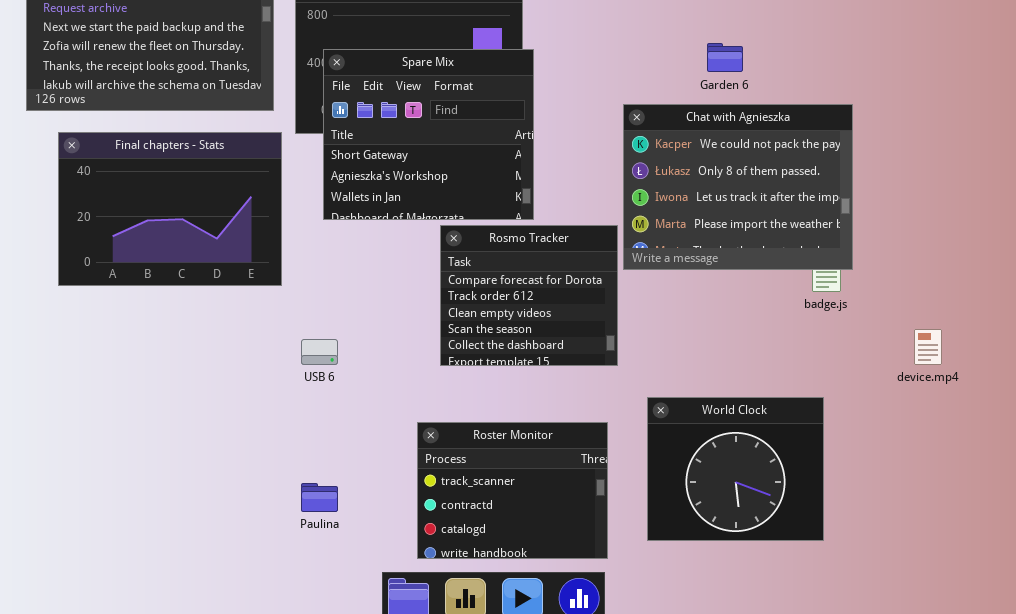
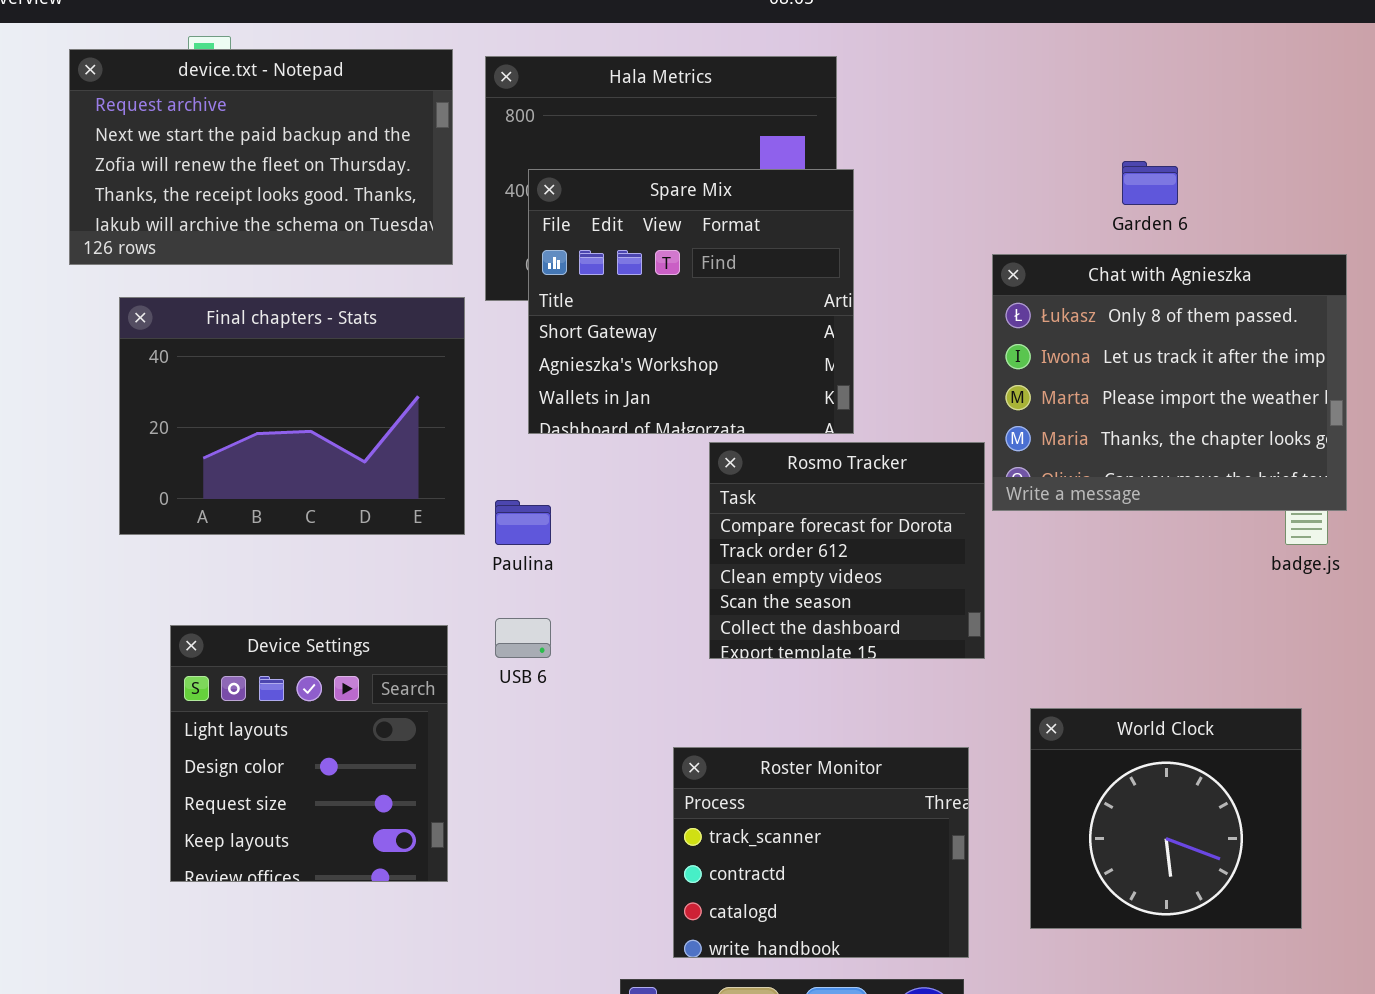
Chat with Agnieszka: [623,104,853,270] -> [992,254,1347,511], scrolled down 1 row
Device Settings: none -> [170,625,448,882], opened
Paulina: [301,483,338,512] -> [495,500,551,545], moved

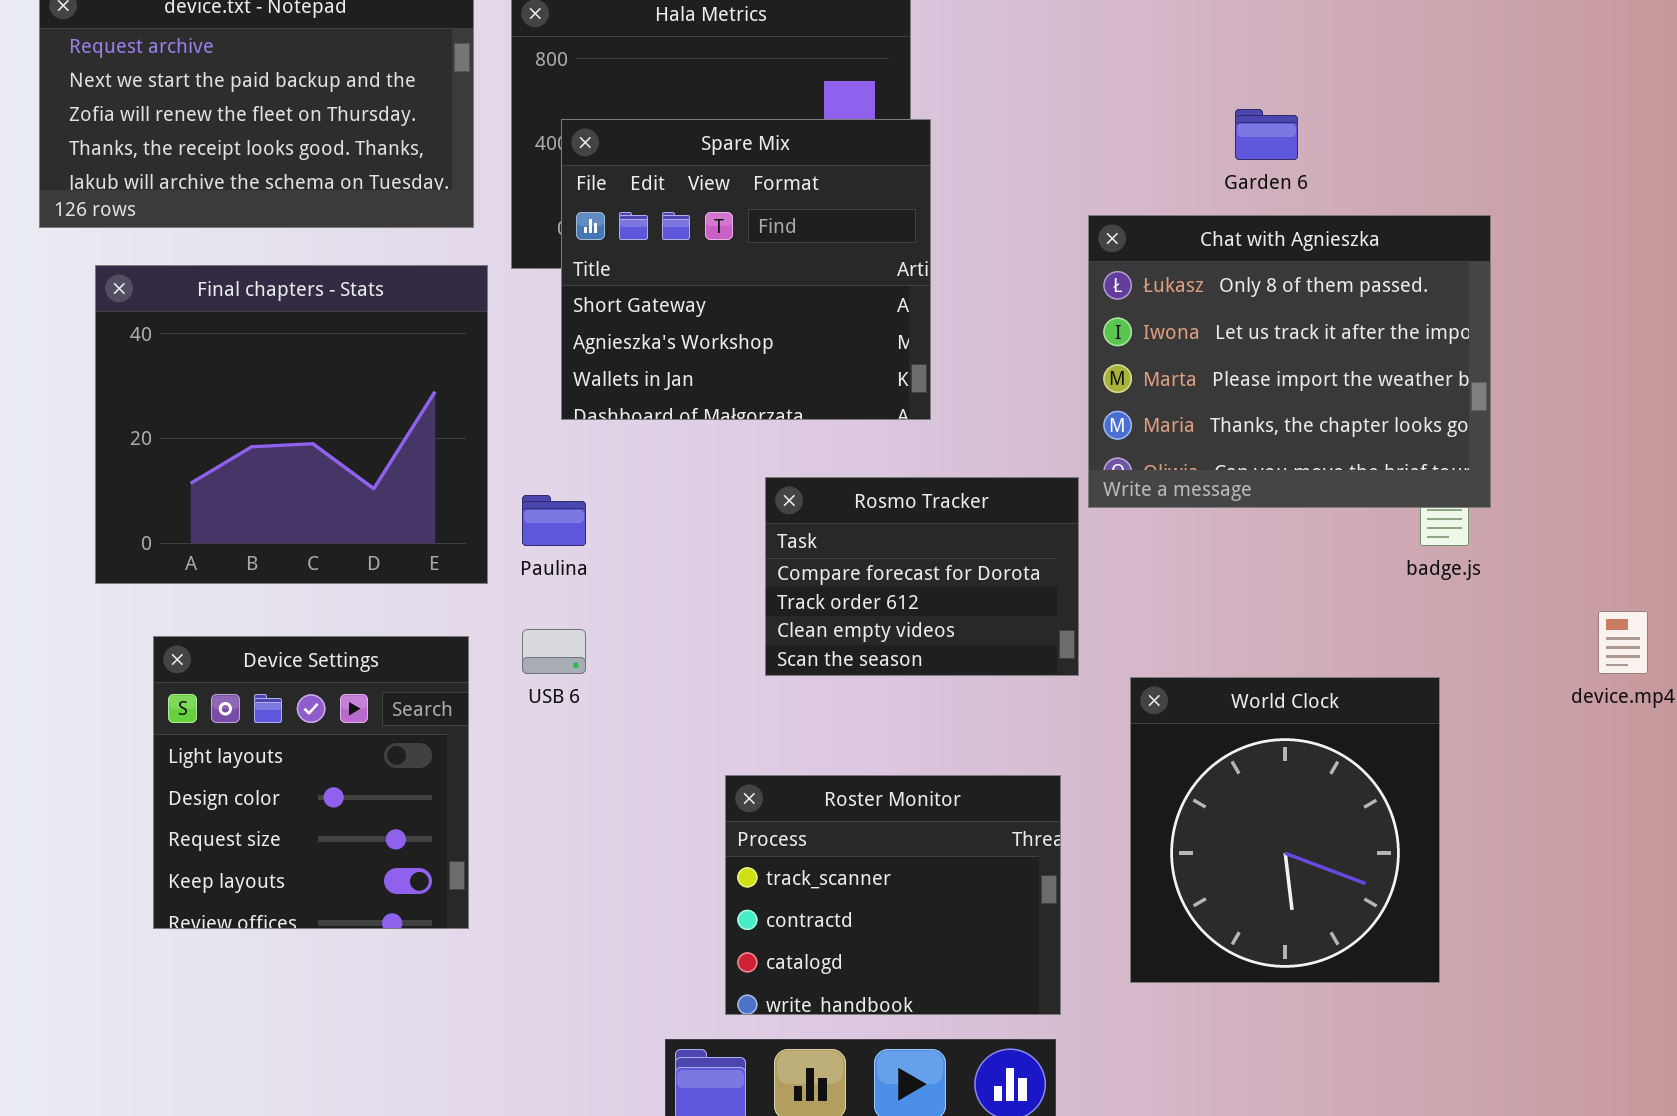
Final chapters - Stats: [119,297,465,535] -> [95,265,488,584], resized
Rosmo Tracker: [709,442,985,659] -> [765,477,1079,676], resized
World Clock: [1030,708,1302,929] -> [1130,677,1440,983], resized

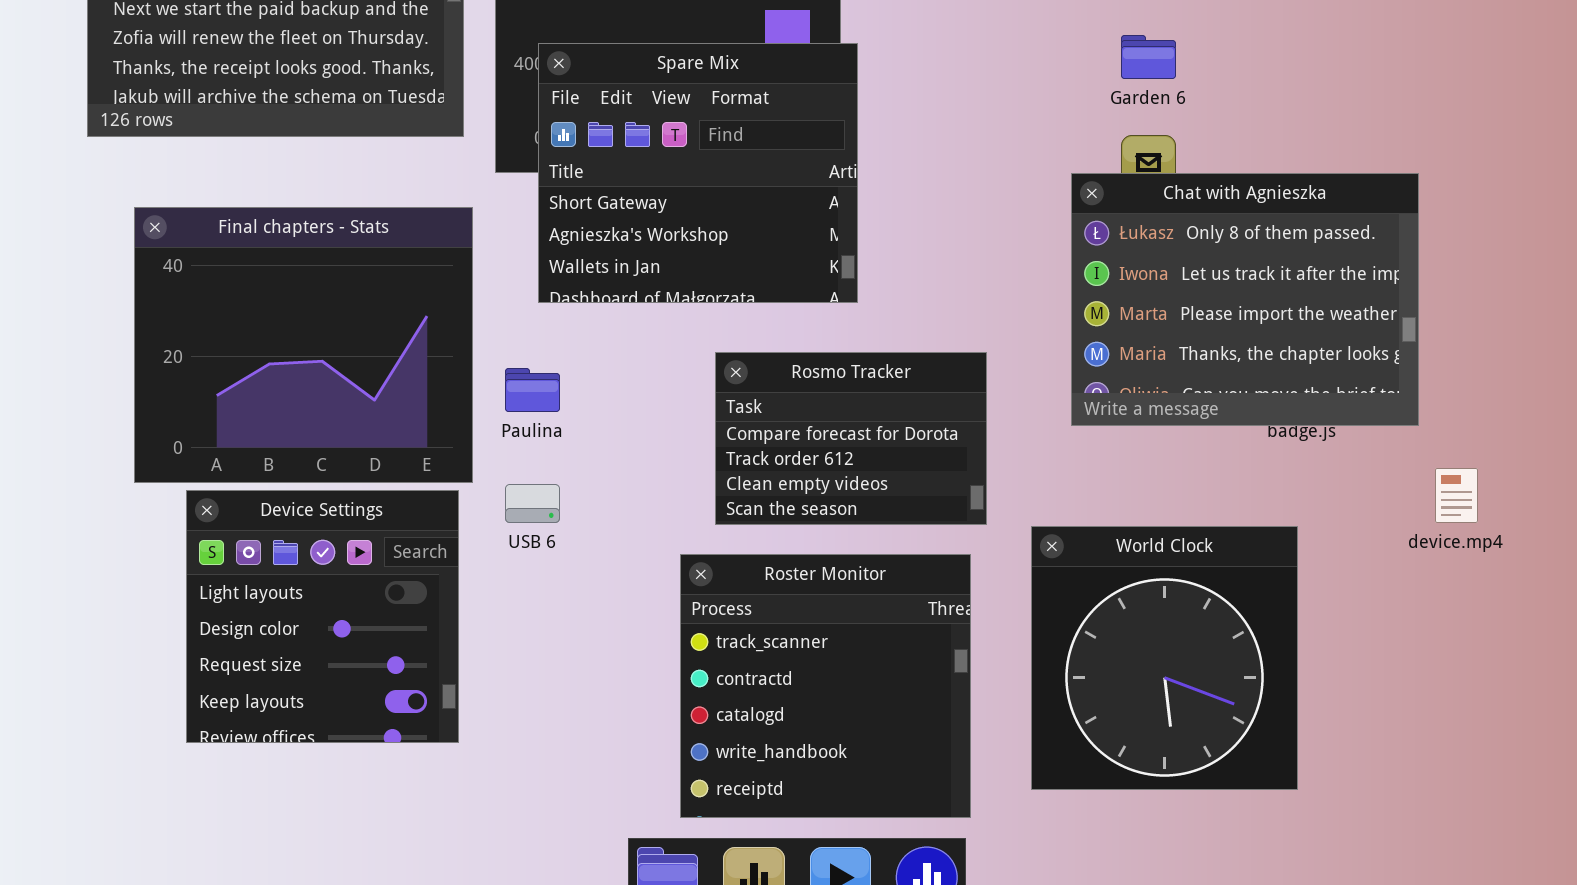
Chat with Agnieszka: [1088,215,1491,508] -> [1071,173,1419,426], moved
Final chapters - Stats: [95,265,488,584] -> [134,207,473,483], moved
Roster Monitor: [725,775,1061,1015] -> [680,554,971,818], resized

